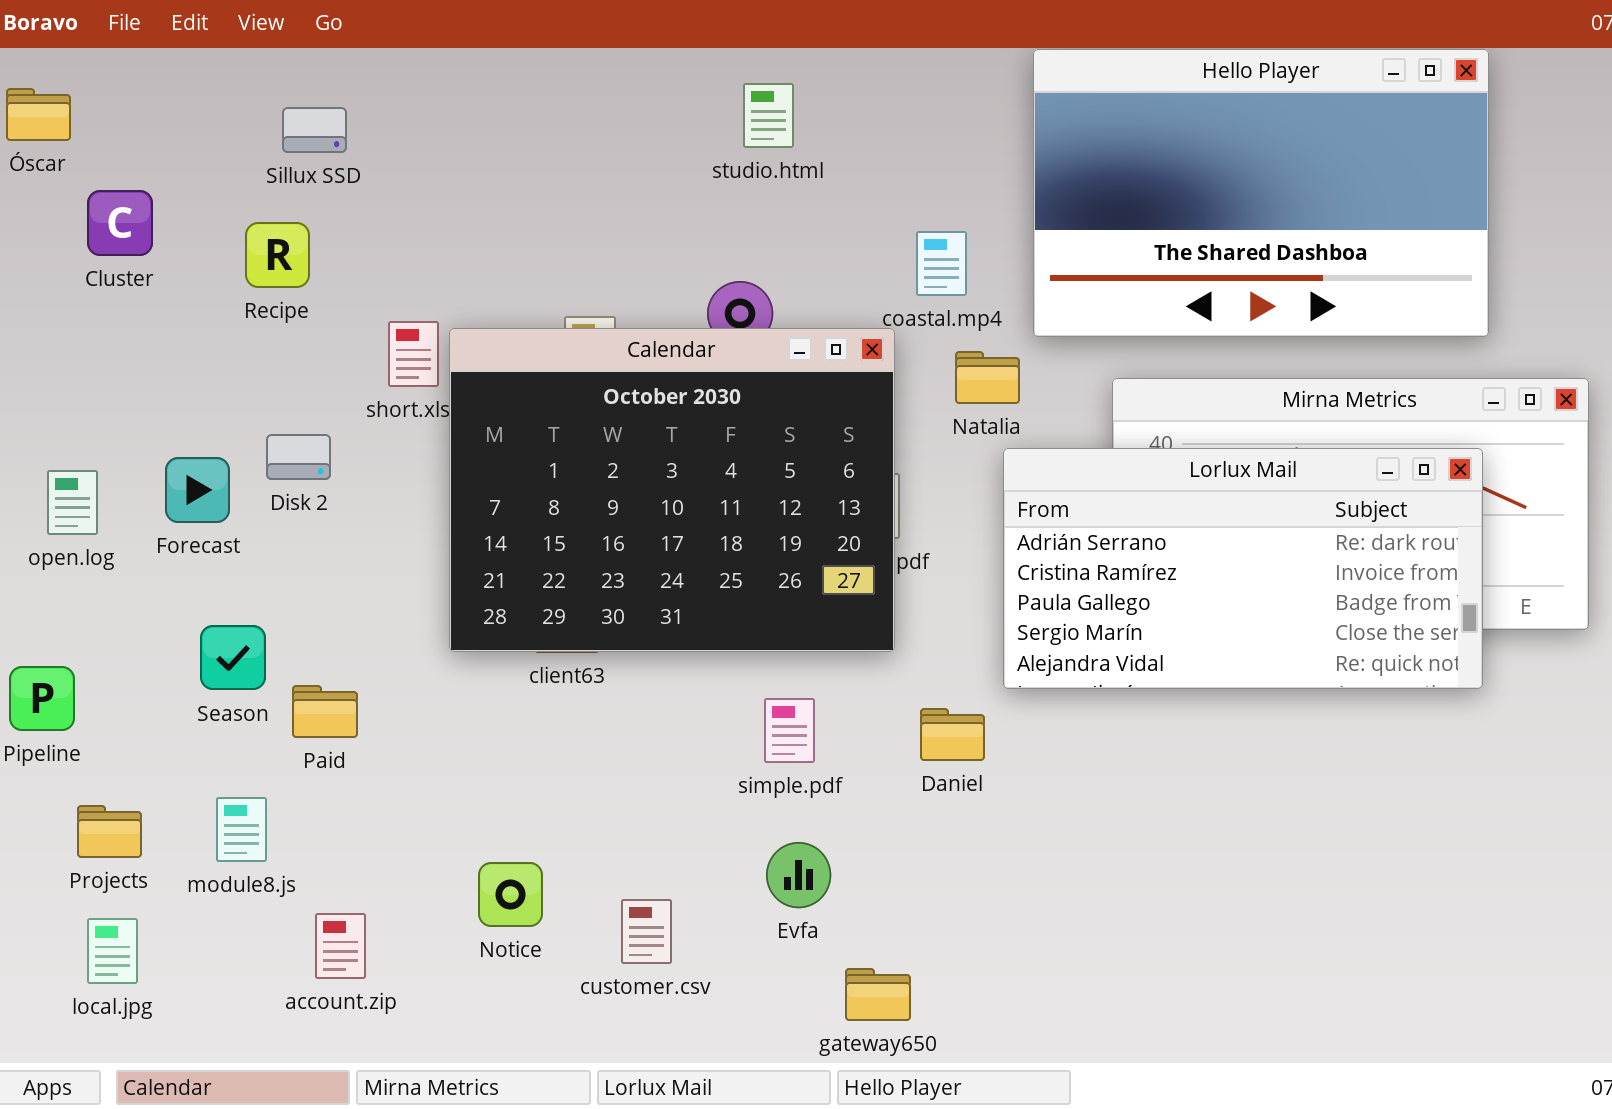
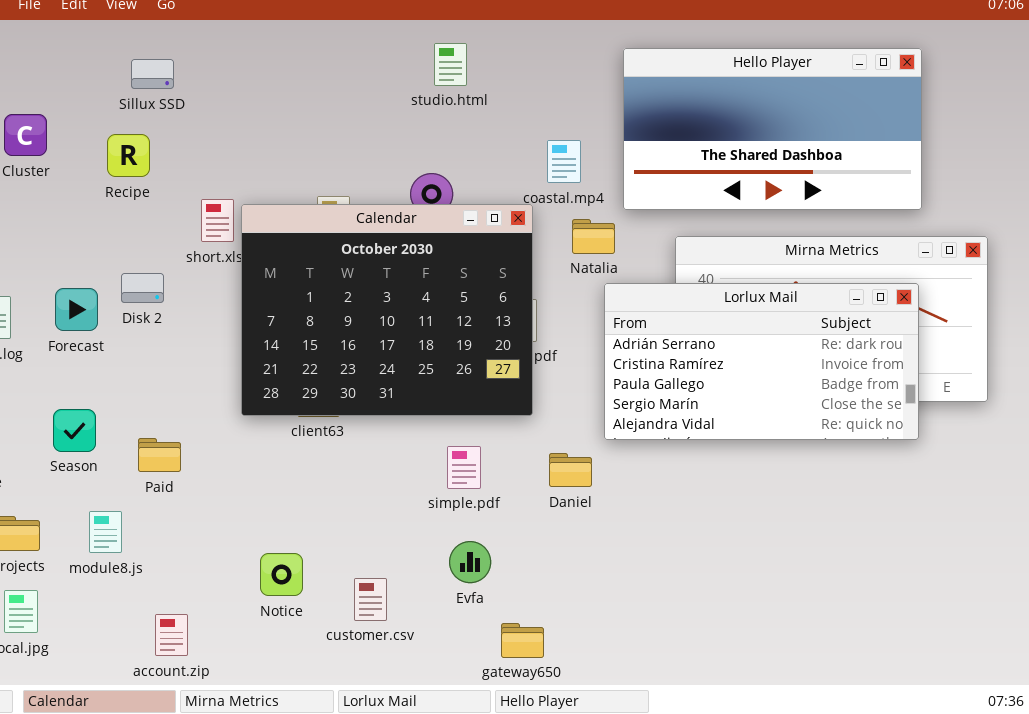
Hello Player: [1033,49,1489,337] -> [623,48,922,210], resized
Season: [200,625,266,690] -> [53,409,96,452], moved
account.zip: [315,913,366,979] -> [155,614,188,656], moved

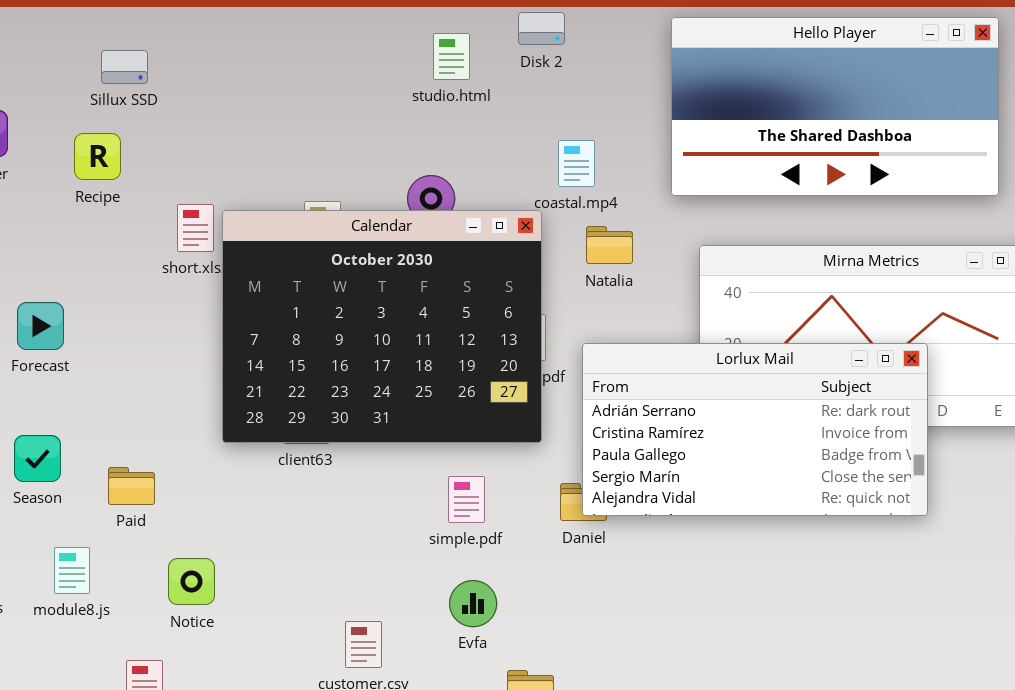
Hello Player: [623,48,922,210] -> [671,17,999,196], moved
Disk 2: [121,273,164,303] -> [518,12,565,45], moved
Lorlux Mail: [604,283,919,440] -> [582,343,928,516], moved
Notice: [260,553,303,596] -> [168,558,215,605], moved

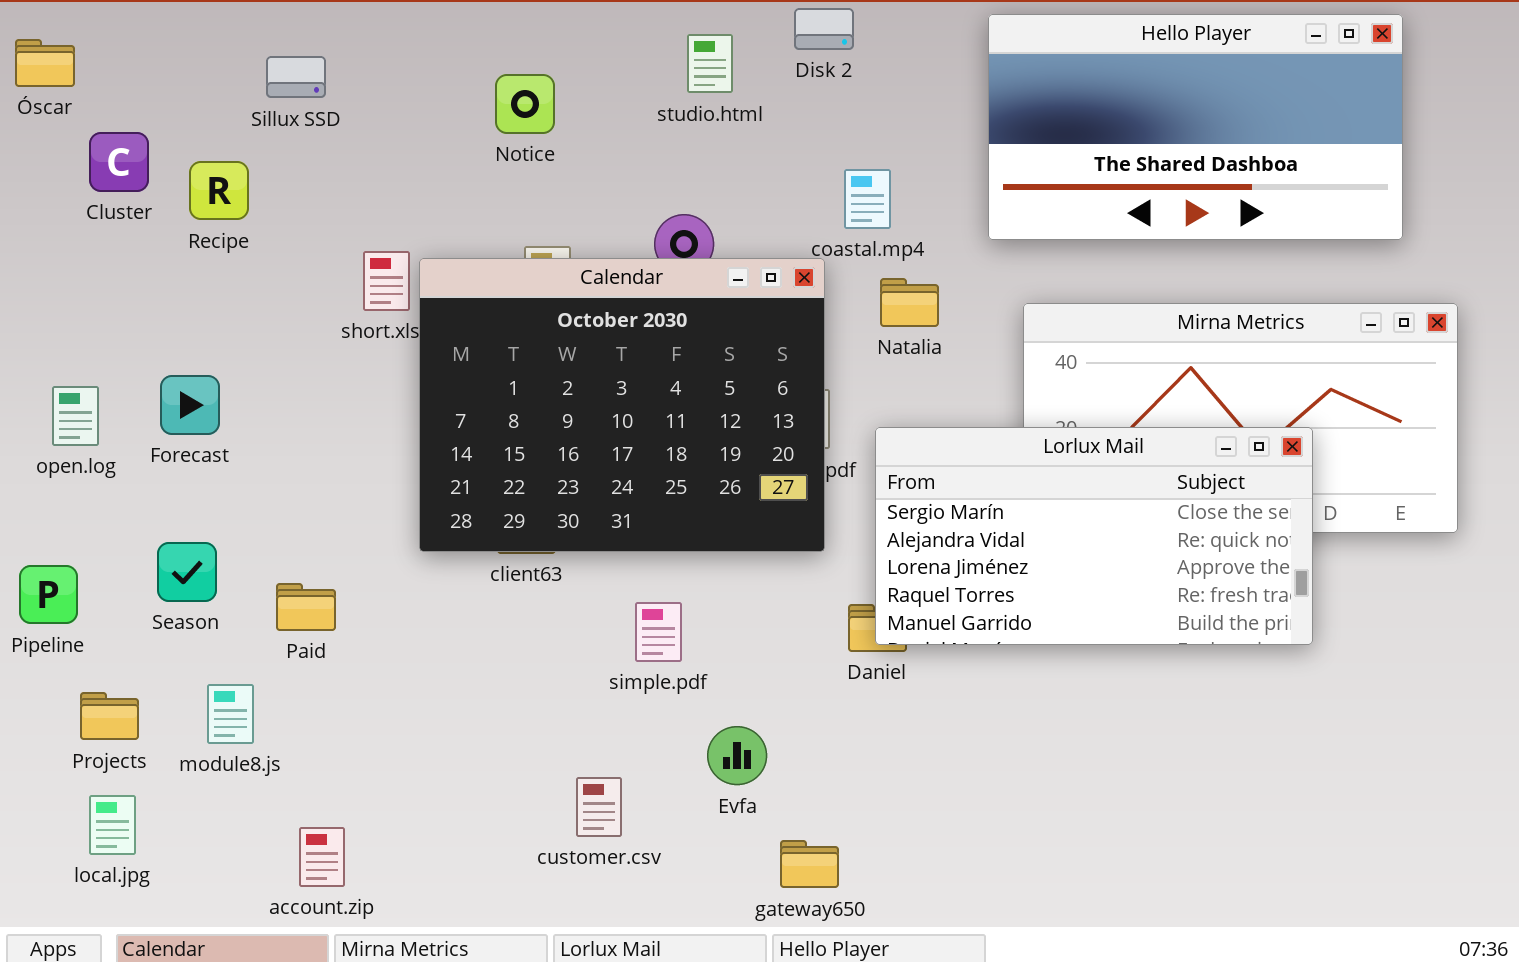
Recipe: [74,133,121,180] -> [189,161,249,220], moved
Lorlux Mail: [582,343,928,516] -> [875,427,1313,645], scrolled down 3 rows
simple.pdf: [448,476,485,523] -> [635,602,682,662], moved
Notice: [168,558,215,605] -> [495,74,555,134], moved

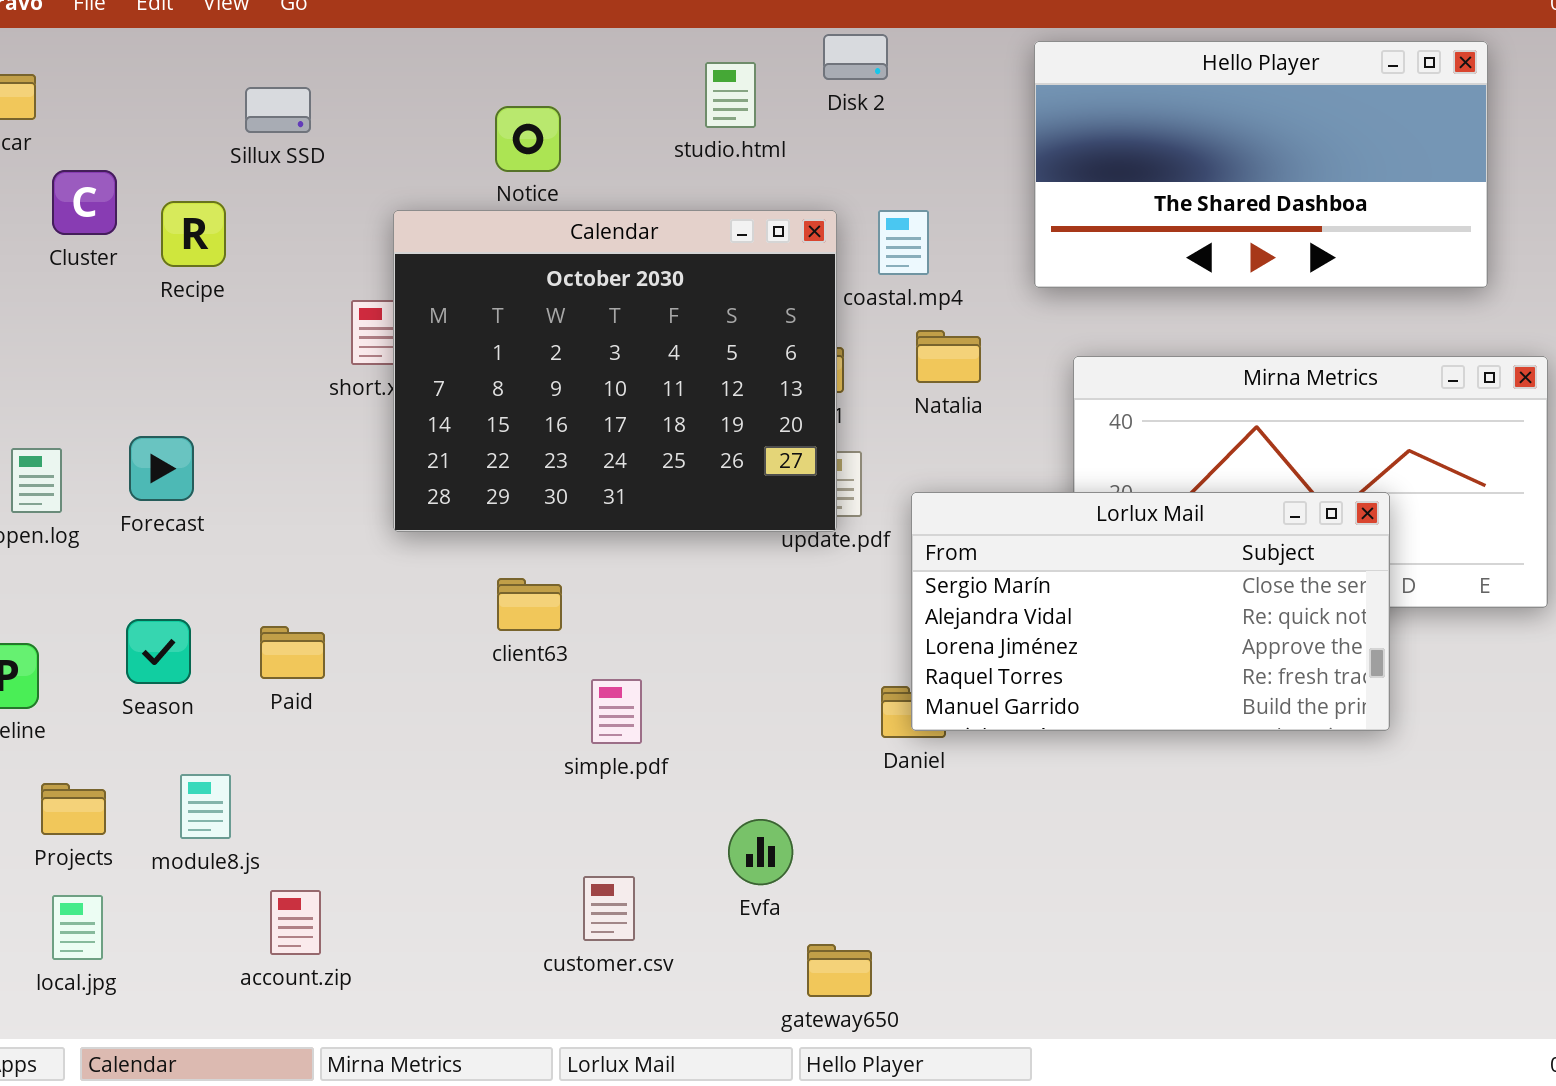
Calendar: [419,258,825,552] -> [393,210,837,532], moved
Paid: [276,583,336,631] -> [260,626,325,679], moved
simple.pdf: [635,602,682,662] -> [591,679,642,744], moved
account.zip: [299,827,345,887] -> [270,890,321,955], moved

